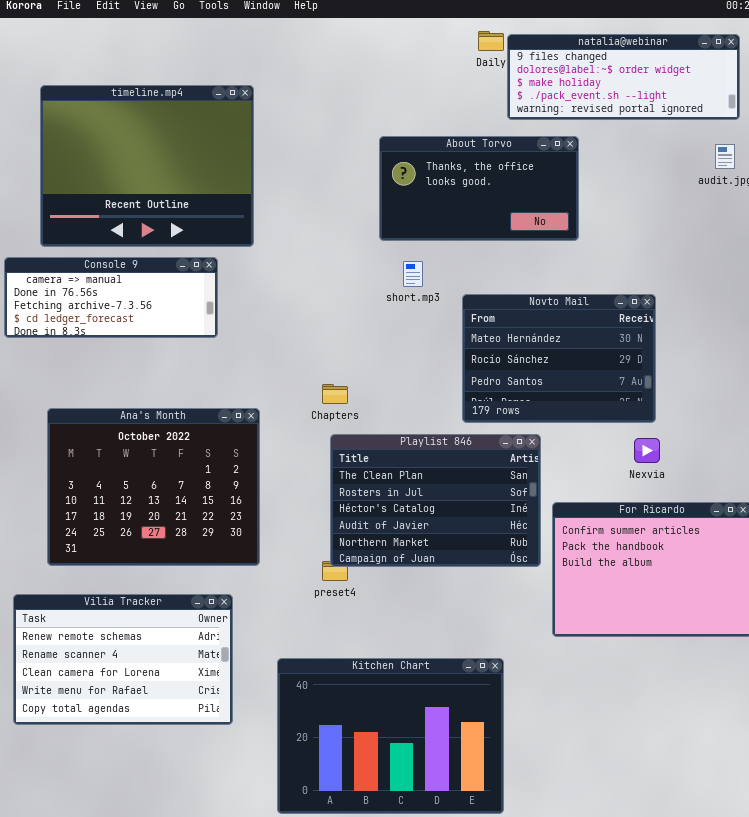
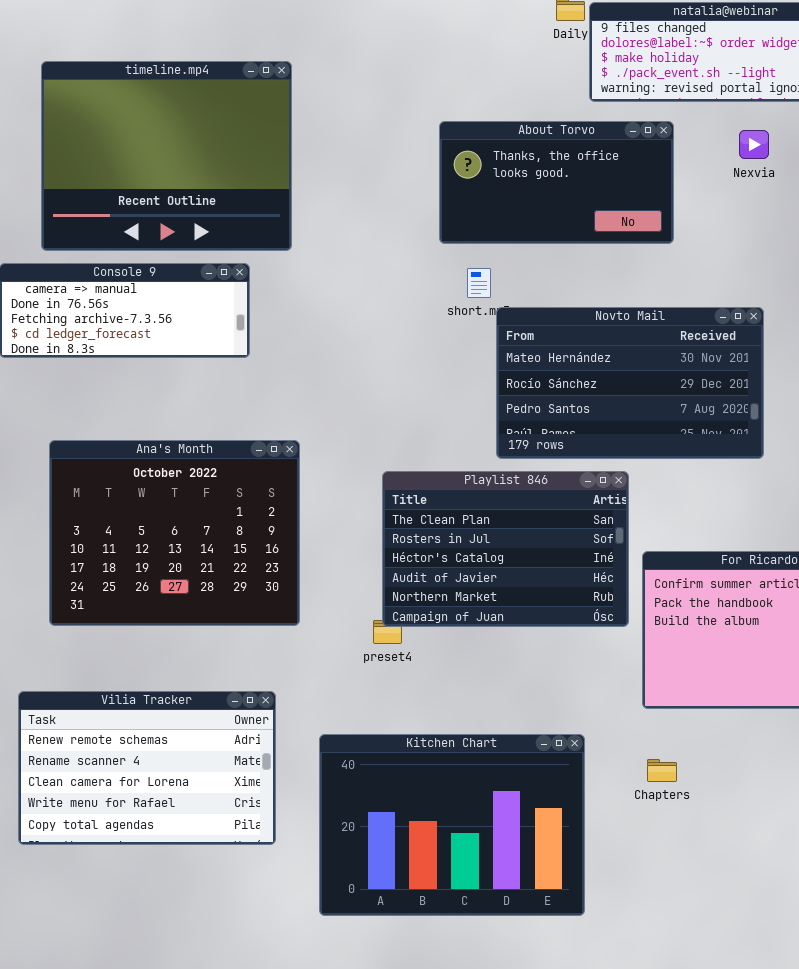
Novto Mail: [462,294,656,423] -> [496,307,764,459], resized
Chapters: [322,384,348,404] -> [647,759,677,782], moved
Nexvia: [634,438,660,463] -> [739,130,769,159], moved
Vilia Tracker: [13,594,233,725] -> [18,691,276,845], moved

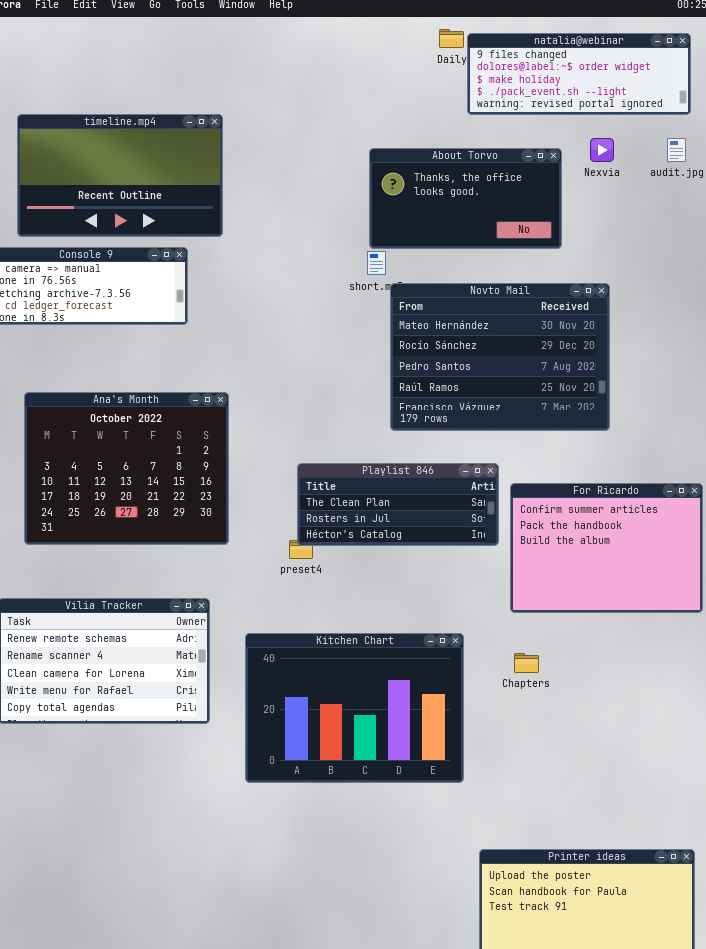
timeline.mp4: [41,61,292,251] -> [17,114,223,237], resized
About Torvo: [439,121,674,244] -> [369,148,562,249], moved
Novto Mail: [496,307,764,459] -> [390,283,610,431], resized
Playlist 846: [382,471,629,627] -> [297,463,499,546], resized

